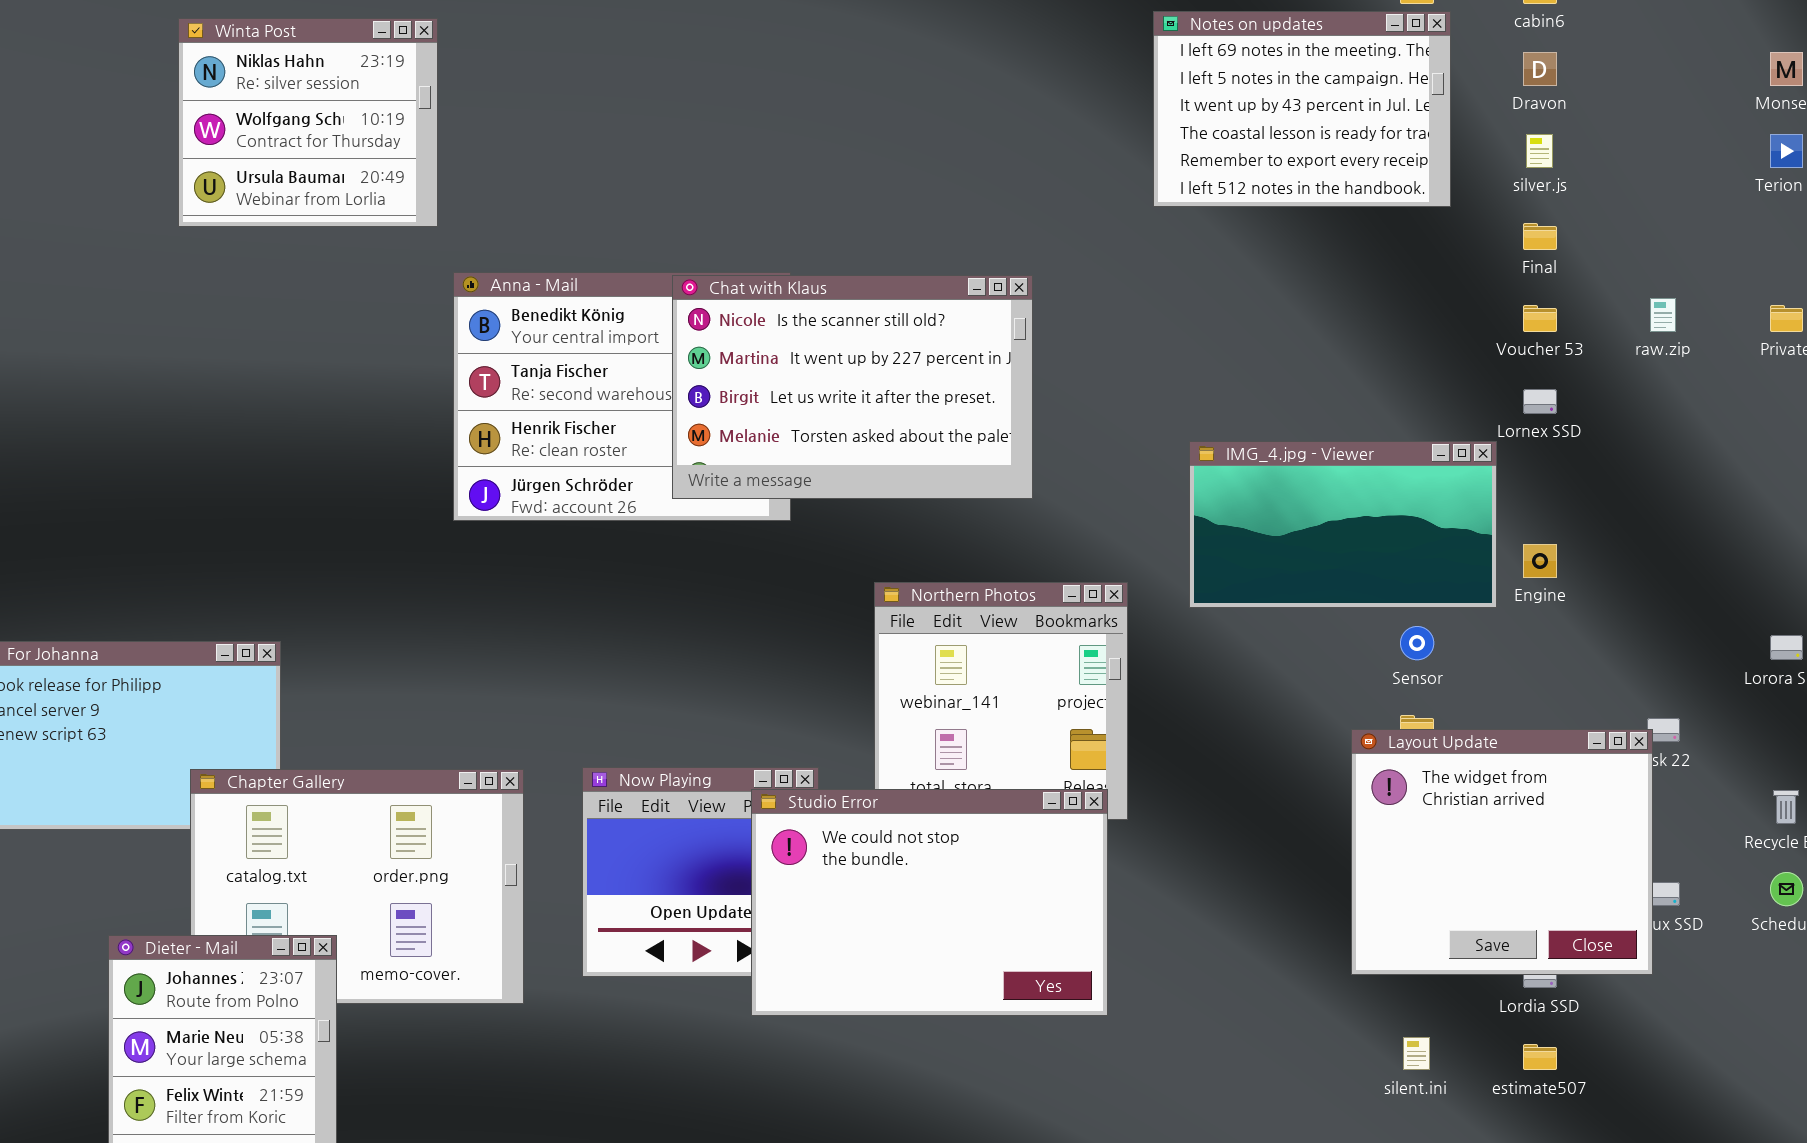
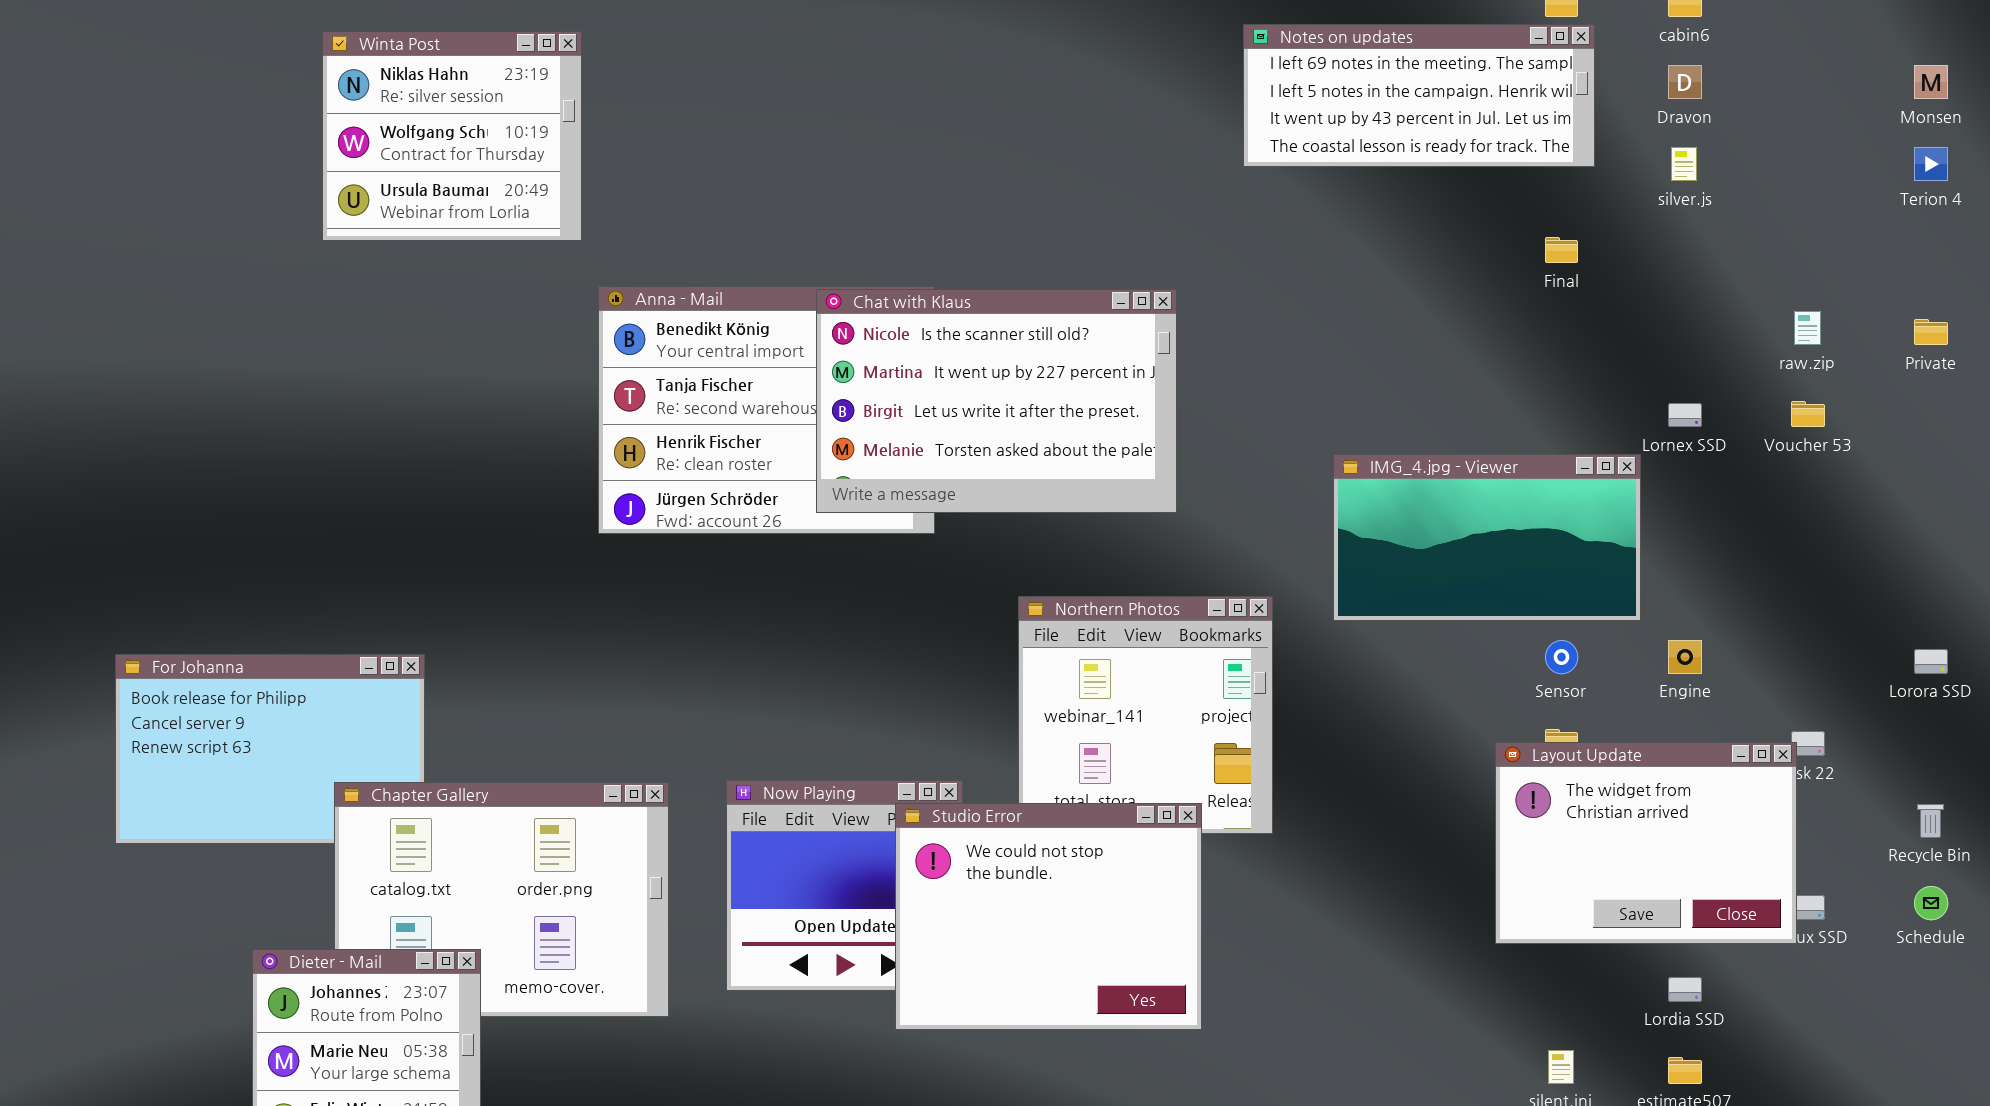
Notes on updates: [1153,11,1451,207] -> [1243,24,1595,167], resized
Final: [1523,223,1557,250] -> [1545,237,1578,263], moved
Voucher 53: [1523,305,1557,332] -> [1791,401,1825,427], moved
Engine: [1523,544,1557,578] -> [1668,640,1702,674], moved
Layout Update: [1351,729,1653,975] -> [1495,742,1797,944], resized
Studio Error: [751,789,1108,1016] -> [895,803,1202,1030], resized

